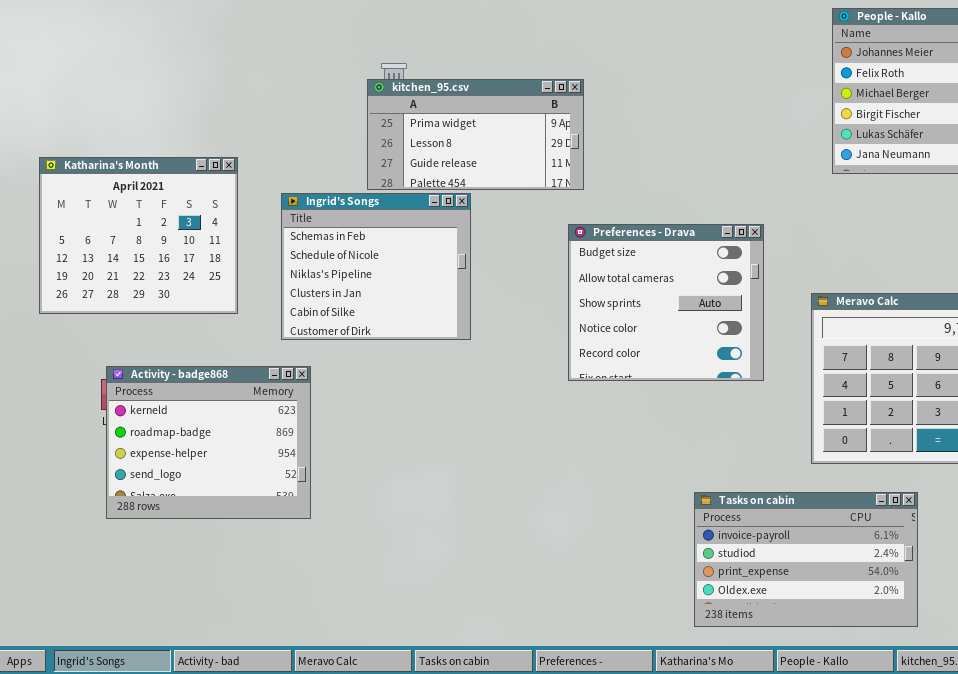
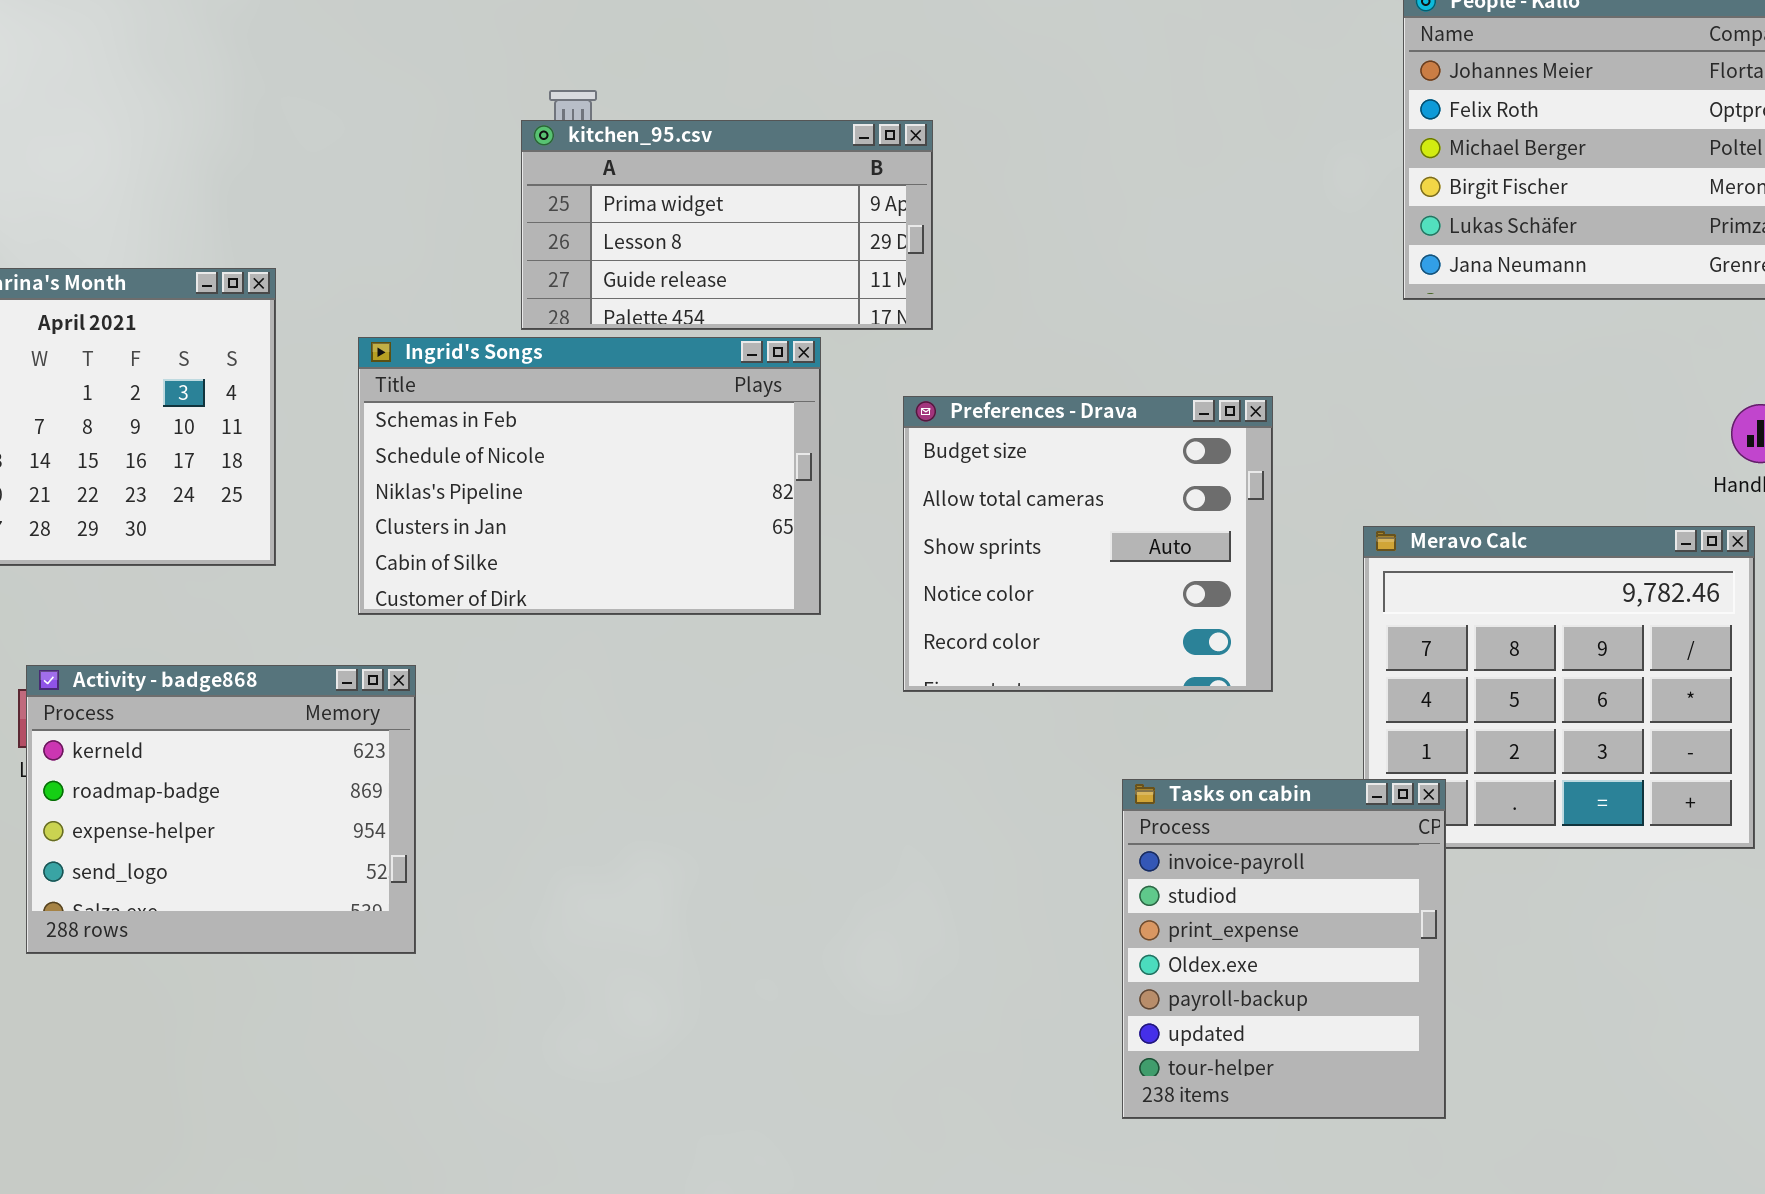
Ingrid's Songs: [281,193,471,340] -> [358,337,821,615], resized
Tasks on cabin: [694,492,918,627] -> [1122,779,1446,1119], moved, resized

